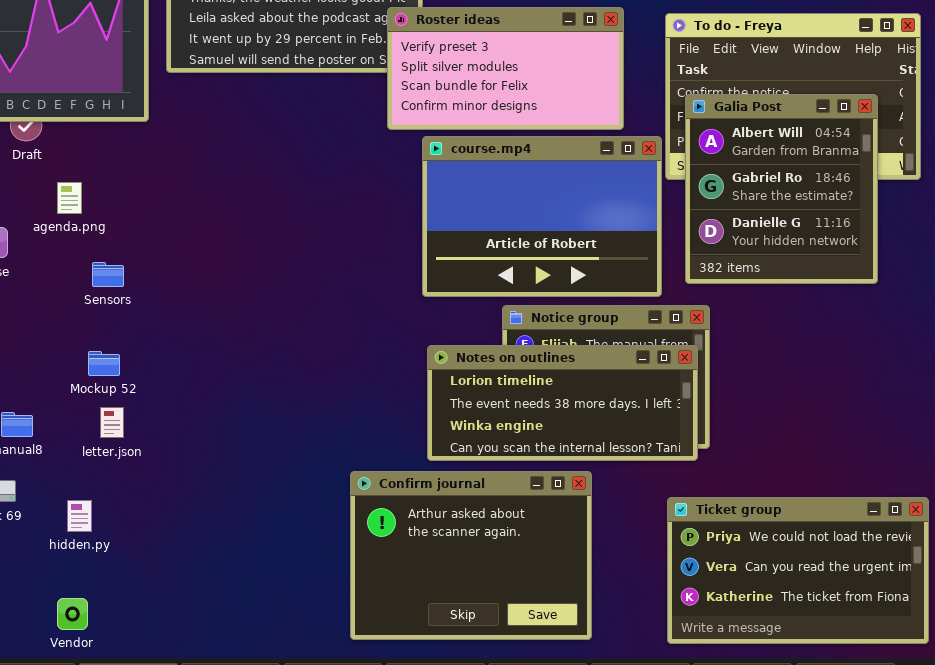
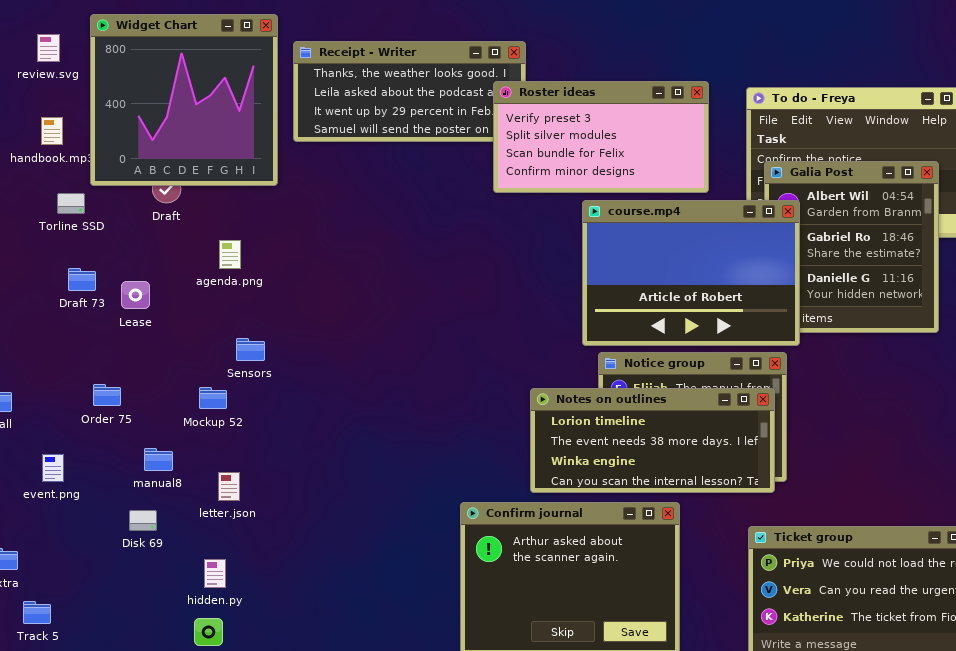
course.mp4: [422,136,662,297] -> [582,200,800,346], moved
agenda.png: [57,182,82,214] -> [219,240,241,269], moved
Sensors: [92,262,124,287] -> [236,338,265,361], moved
Mockup 52: [88,351,120,376] -> [199,387,227,409], moved
letter.json: [100,407,124,438] -> [218,472,240,501], moved
hidden.py: [67,500,92,532] -> [204,559,226,588], moved

